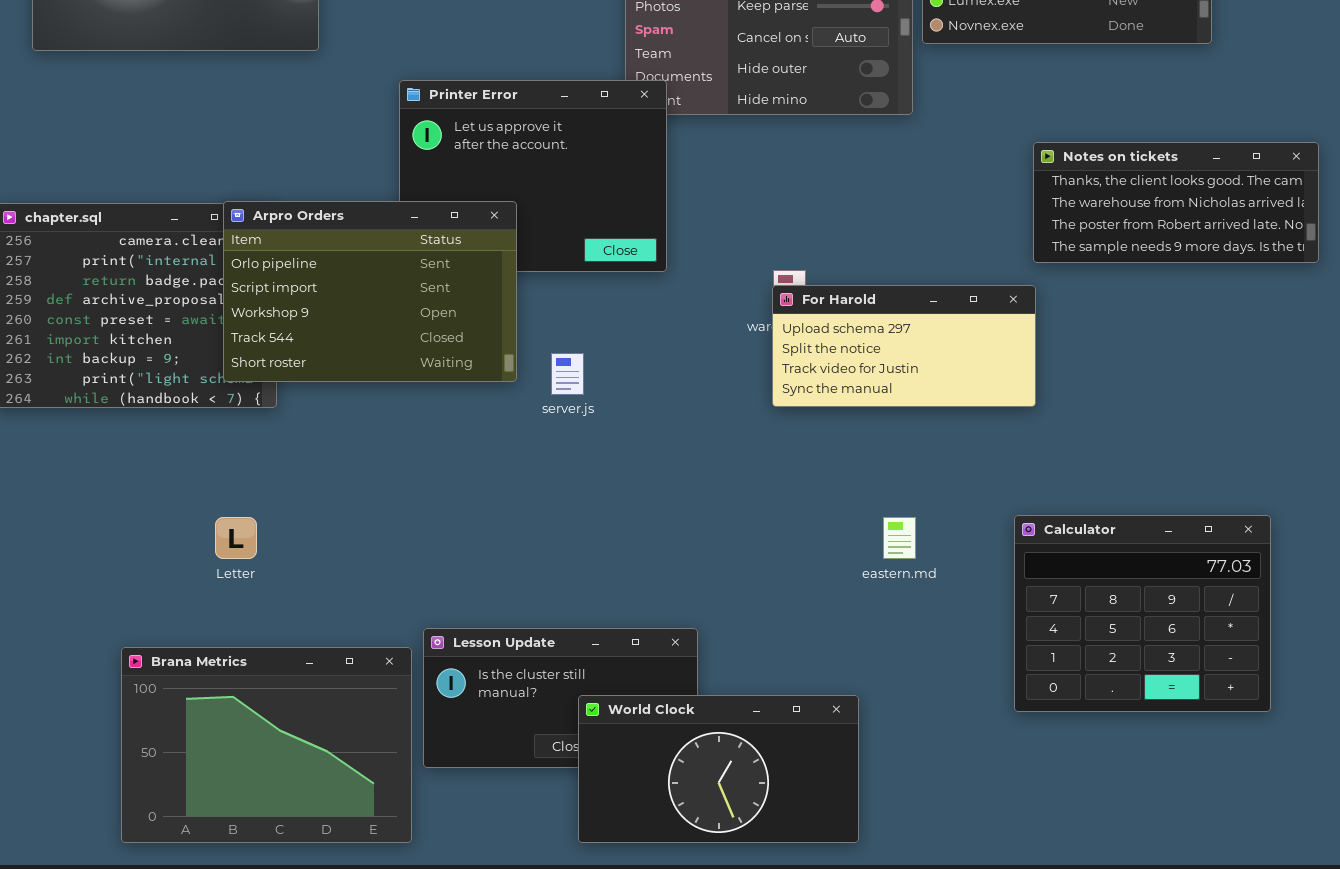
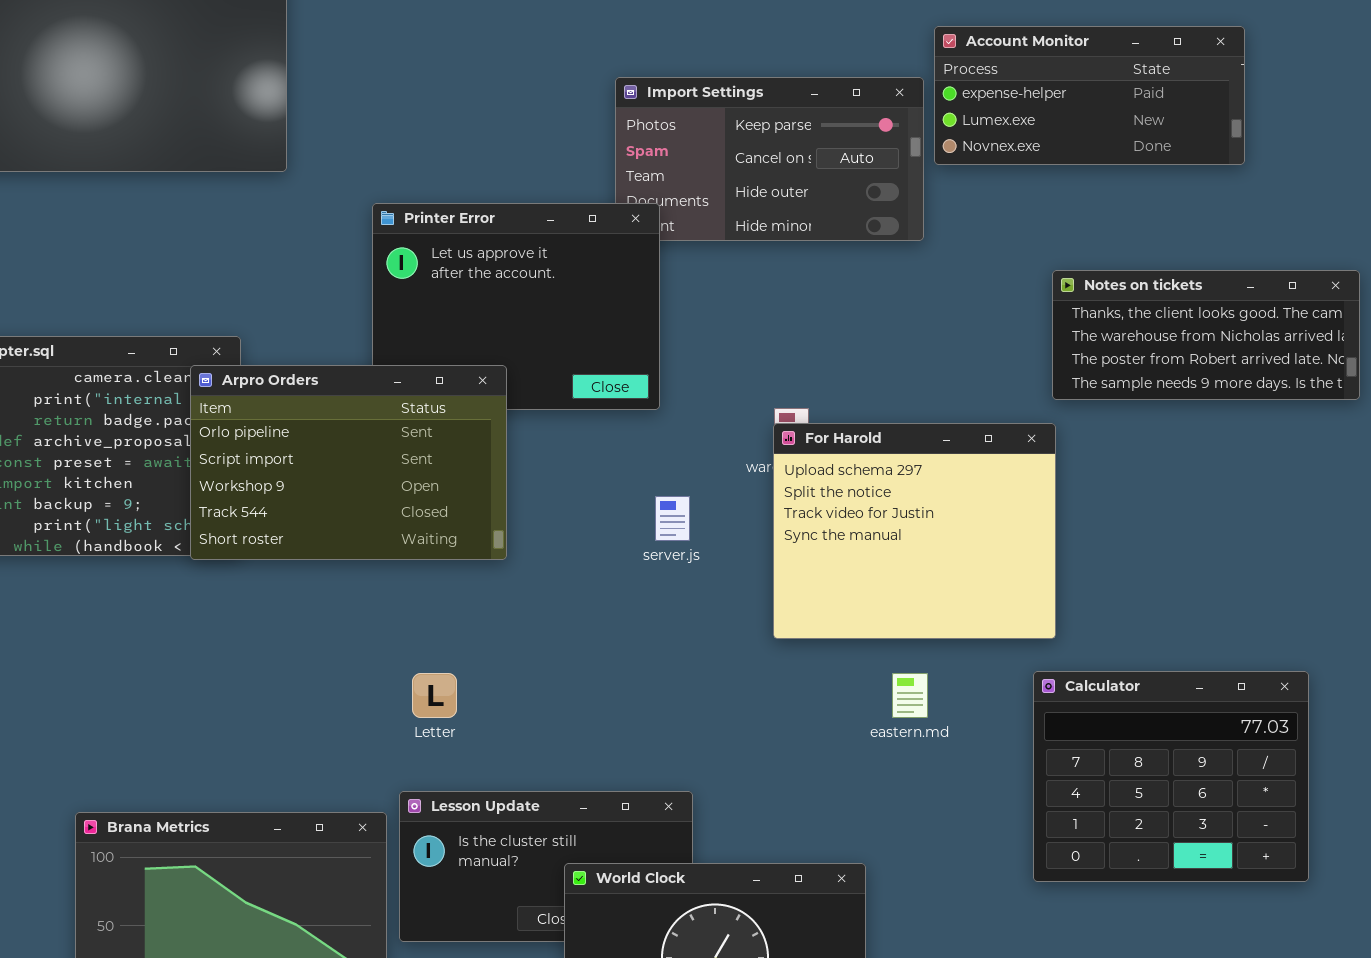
Arpro Orders: [223,201,517,382] -> [190,365,507,560], moved
For Harold: [772,285,1036,407] -> [773,423,1056,639], resized
server.js: [551,353,584,395] -> [655,496,690,541], moved
Letter: [215,517,257,559] -> [412,673,457,718], moved

